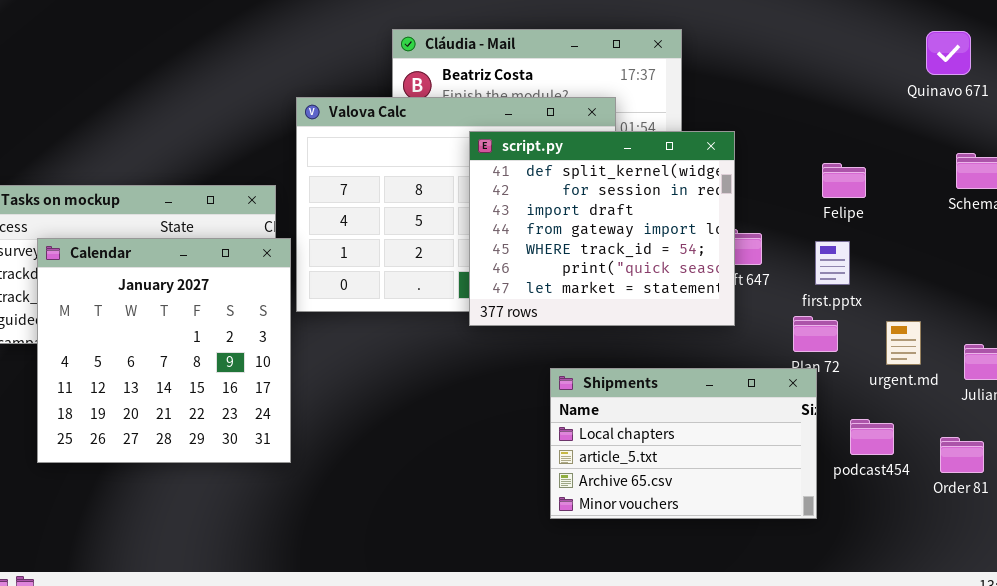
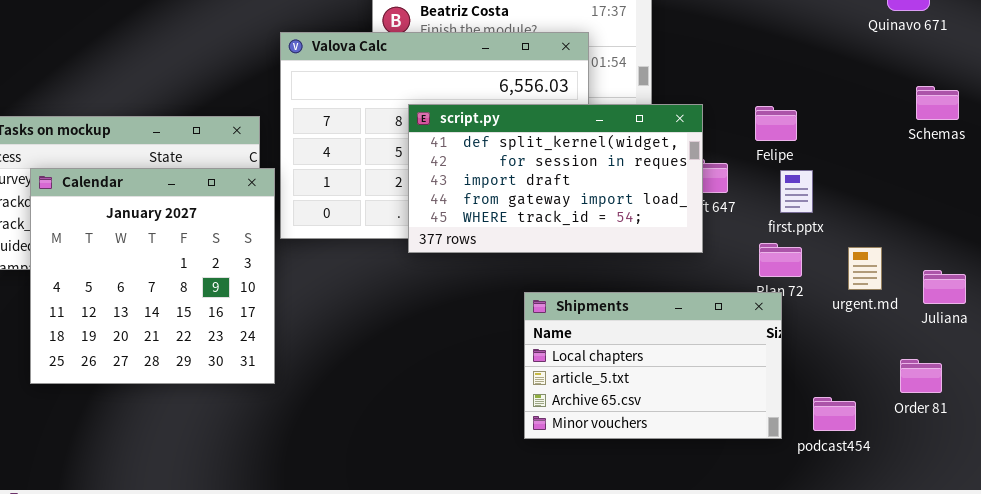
script.py: [469,131,735,326] -> [408,104,703,253], resized
Felipe: [822,163,866,198] -> [755,106,797,141], moved
podcast454: [850,419,894,455] -> [813,397,856,431], moved

